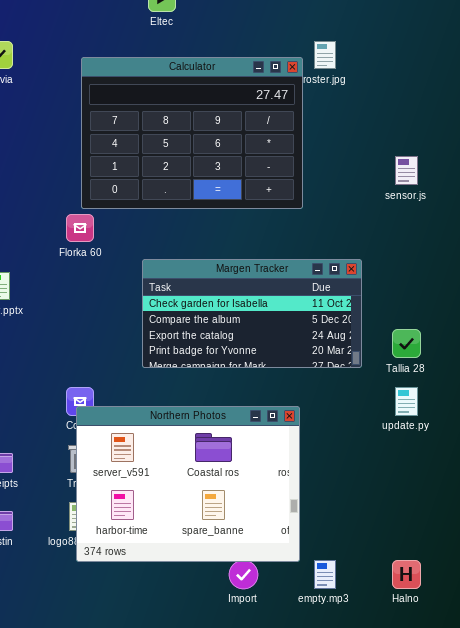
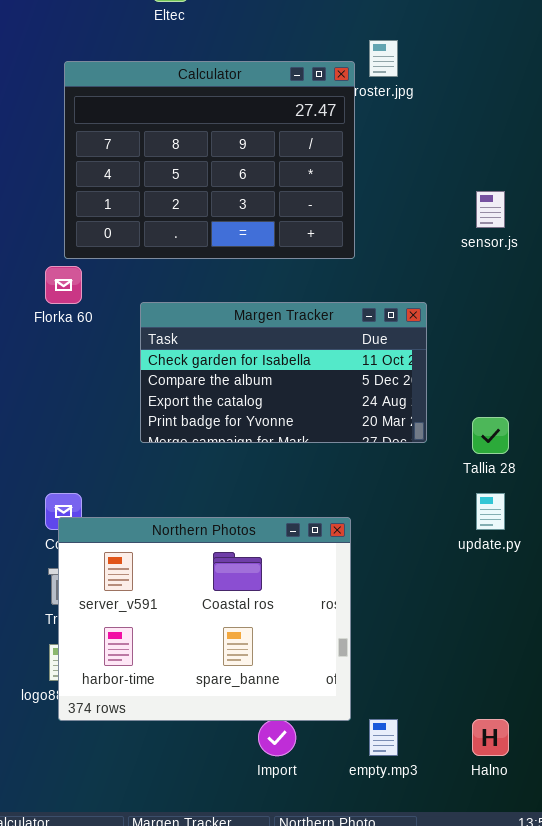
Margen Tracker: [142,259,362,368] -> [140,302,427,443], moved

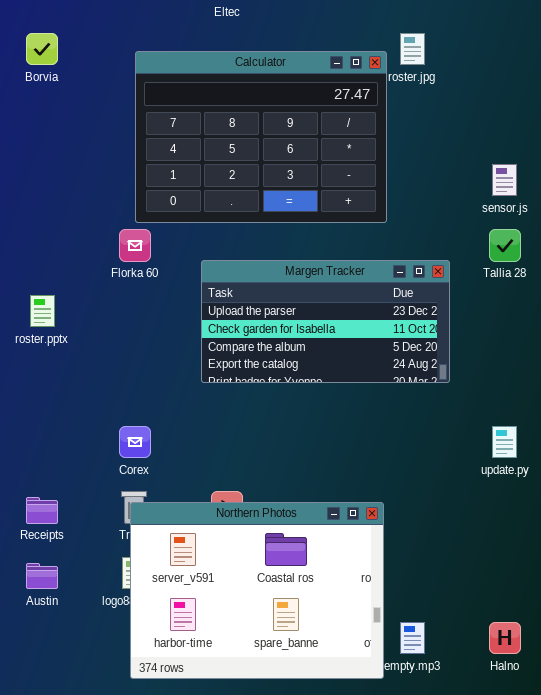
Margen Tracker: [140,302,427,443] -> [201,260,450,383], scrolled up 1 row
Tallia 28: [472,417,509,454] -> [489,229,521,262], moved
Northern Photos: [58,517,351,721] -> [130,502,384,679], moved

